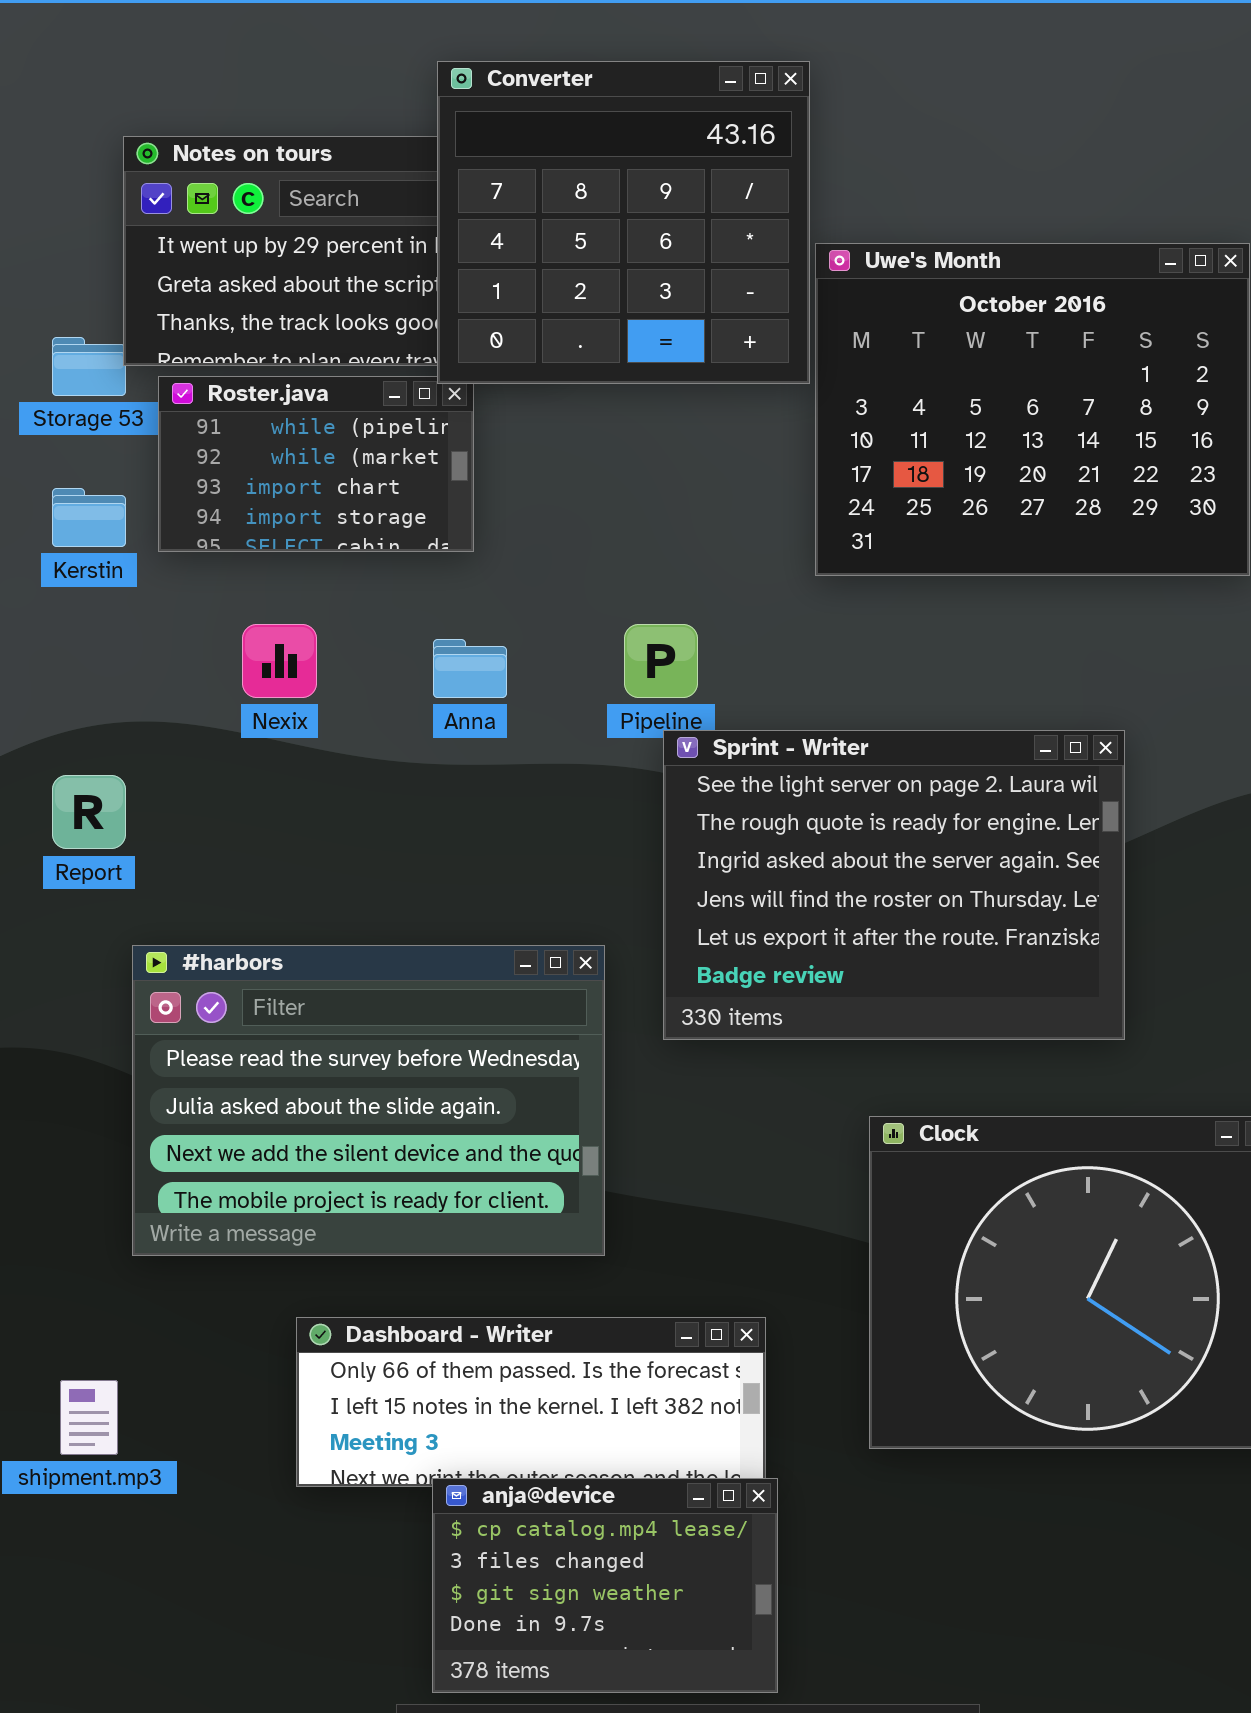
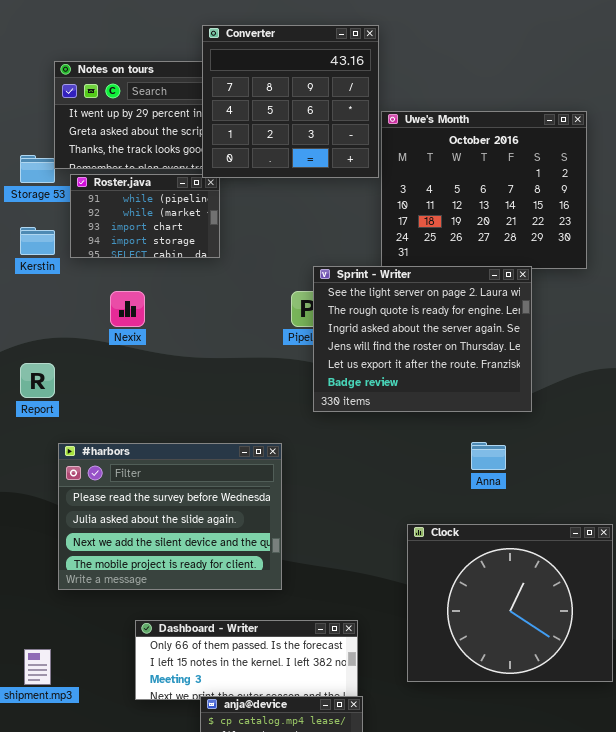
Anna: [433,639,507,698] -> [471,442,506,470], moved
Sprint - Writer: [663,730,1125,1040] -> [313,266,532,412], moved

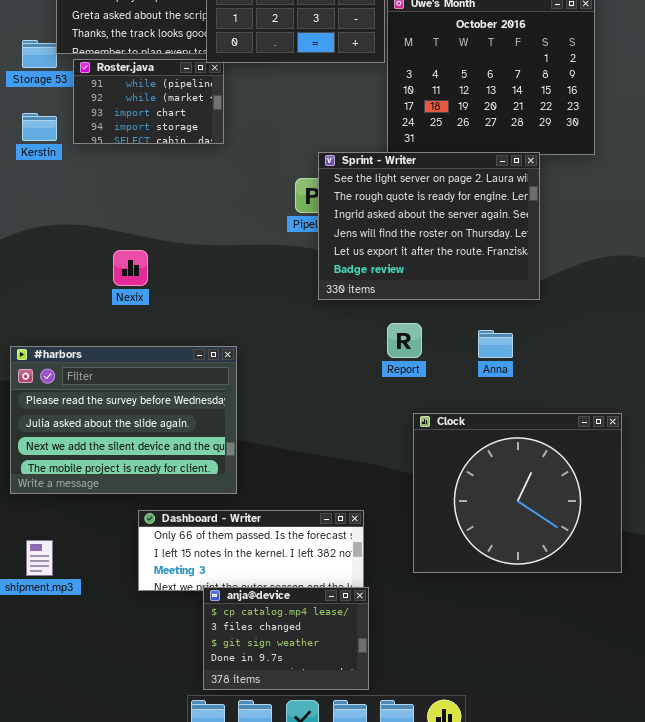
Nexix: [110,291,145,327] -> [113,250,148,286], moved
Report: [20,363,55,398] -> [387,323,422,358], moved
#harbors: [58,443,282,590] -> [10,346,237,494], moved

